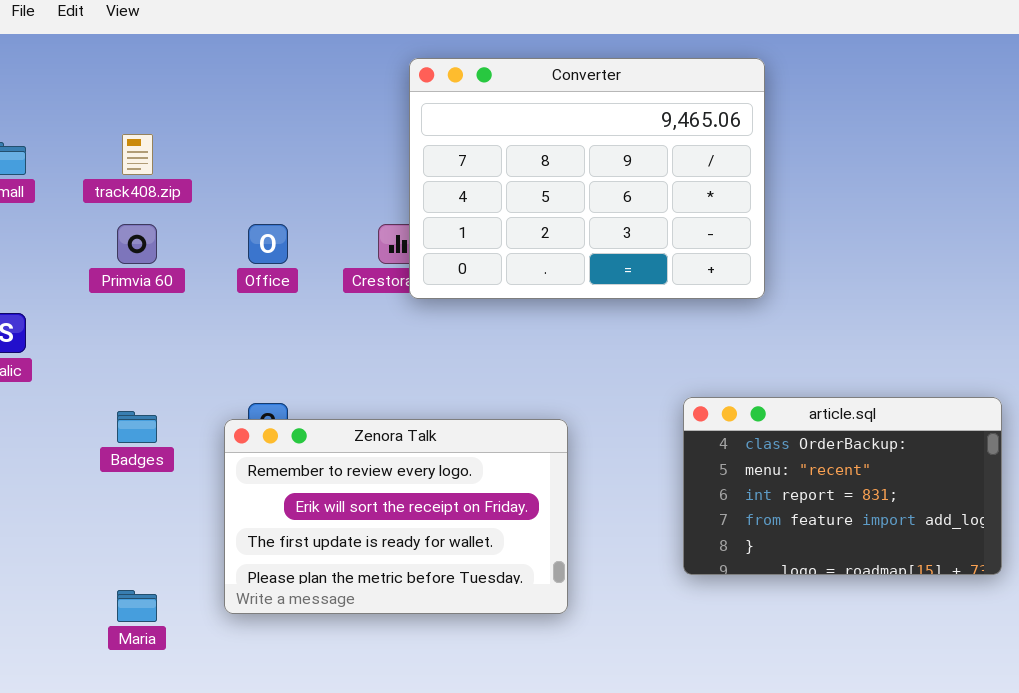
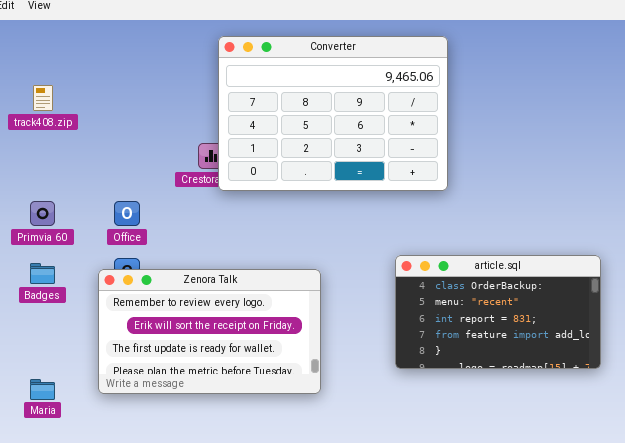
Primvia 60: [117,224,157,264] -> [30,201,55,226], moved
Office: [248,224,288,264] -> [114,201,140,226], moved

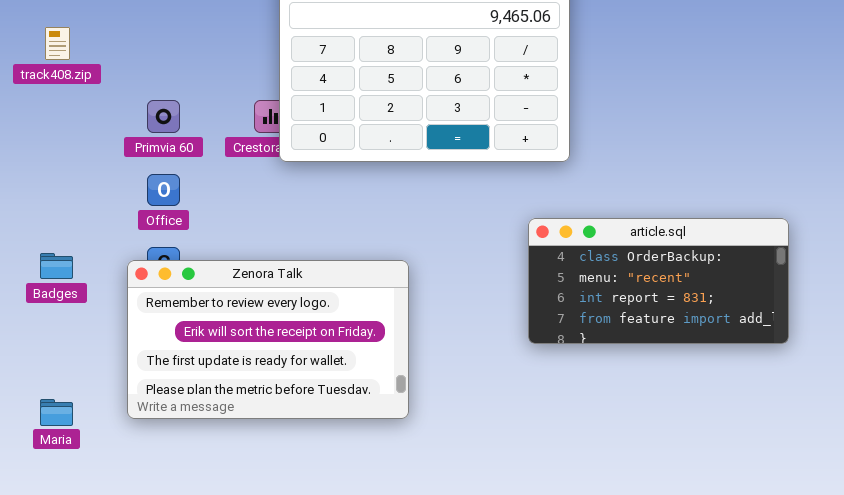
Primvia 60: [30,201,55,226] -> [147,100,180,133], moved
article.sql: [395,255,601,369] -> [528,218,789,344], moved, resized

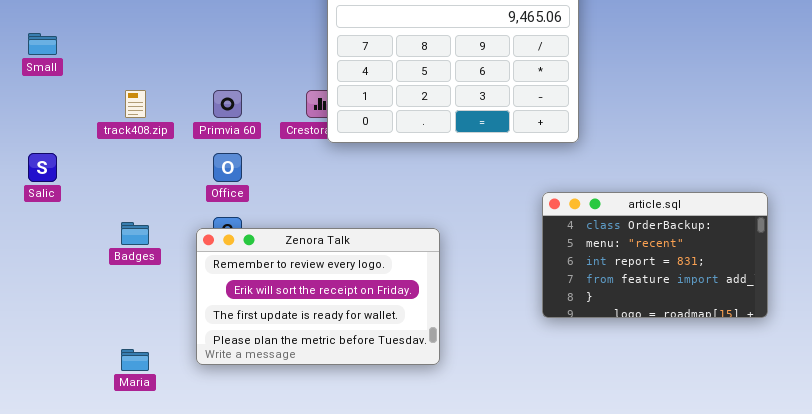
track408.zip: [45,27,70,60] -> [125,90,146,118], moved
article.sql: [528,218,789,344] -> [542,192,768,318], resized

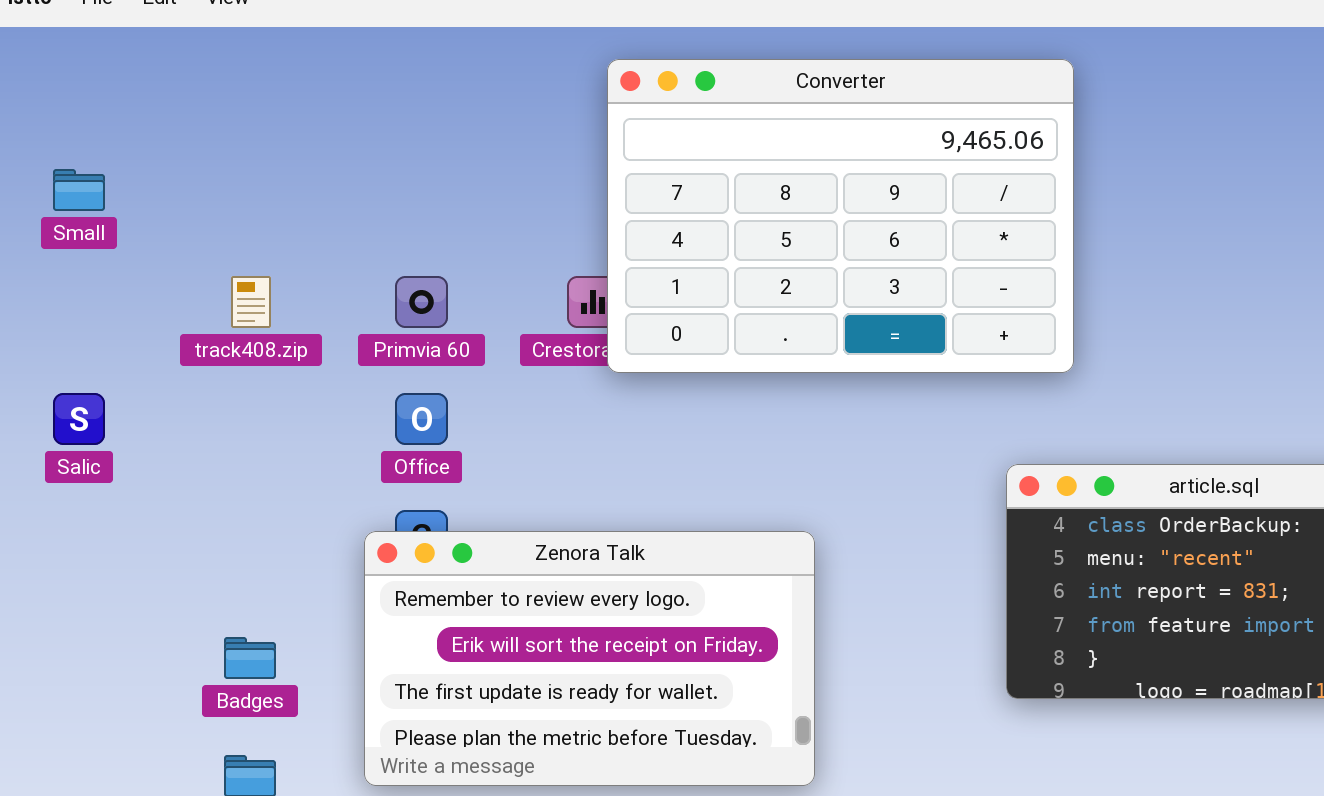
Badges: [121,222,149,245] -> [224,637,276,679], moved

